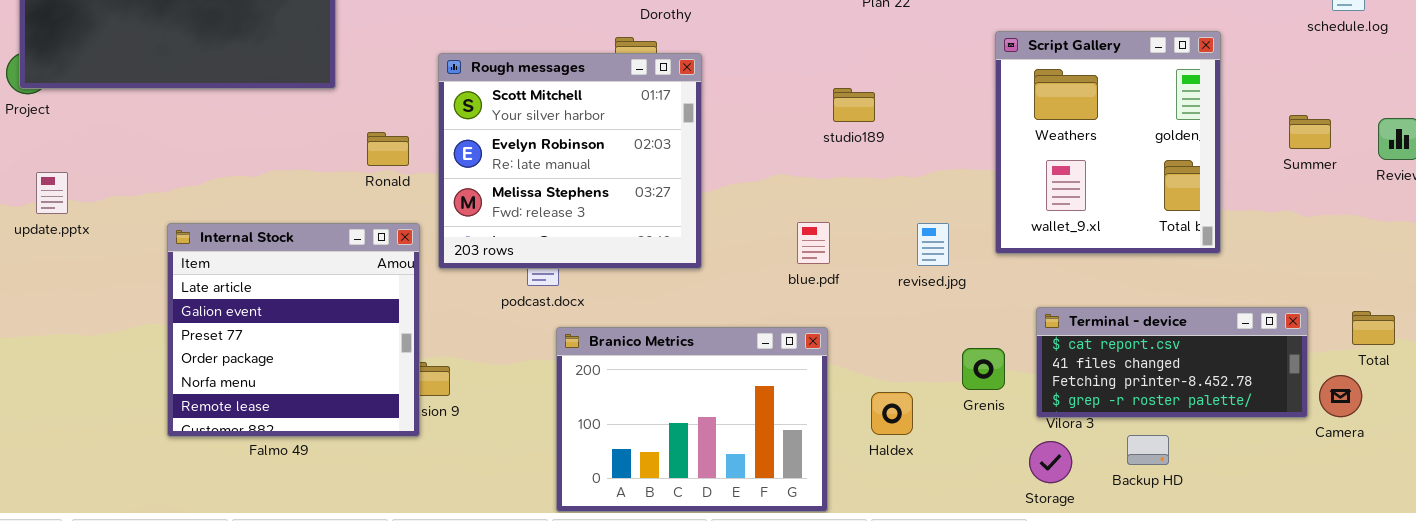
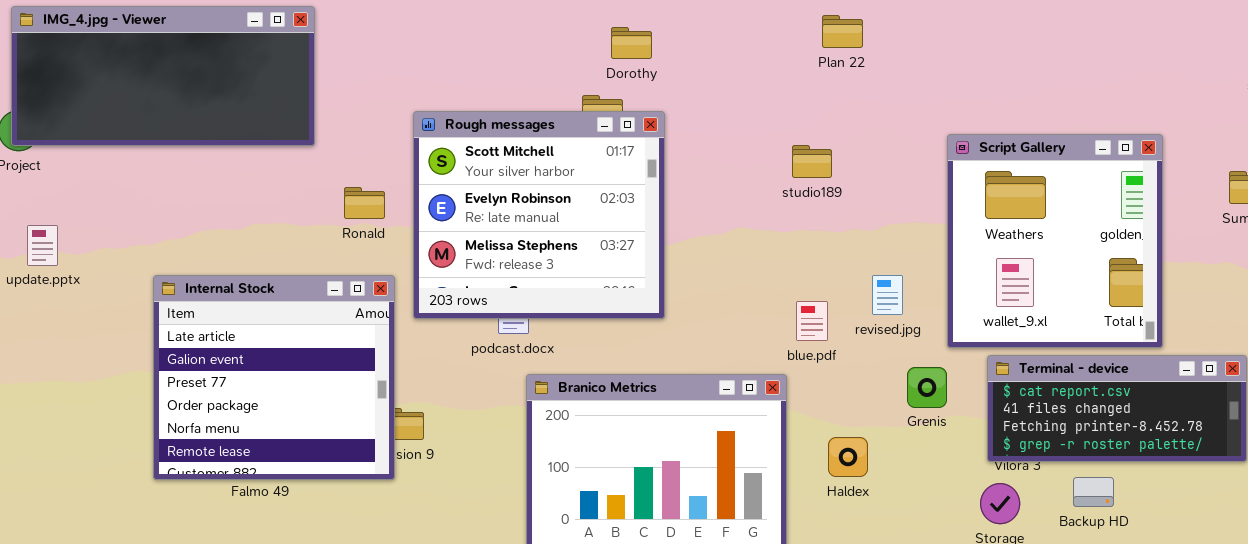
Script Gallery: [995,31,1221,254] -> [947,134,1163,348], moved
blue.pdf: [797,222,830,264] -> [796,301,828,341], moved
Grenis: [962,348,1005,390] -> [907,367,947,408], moved

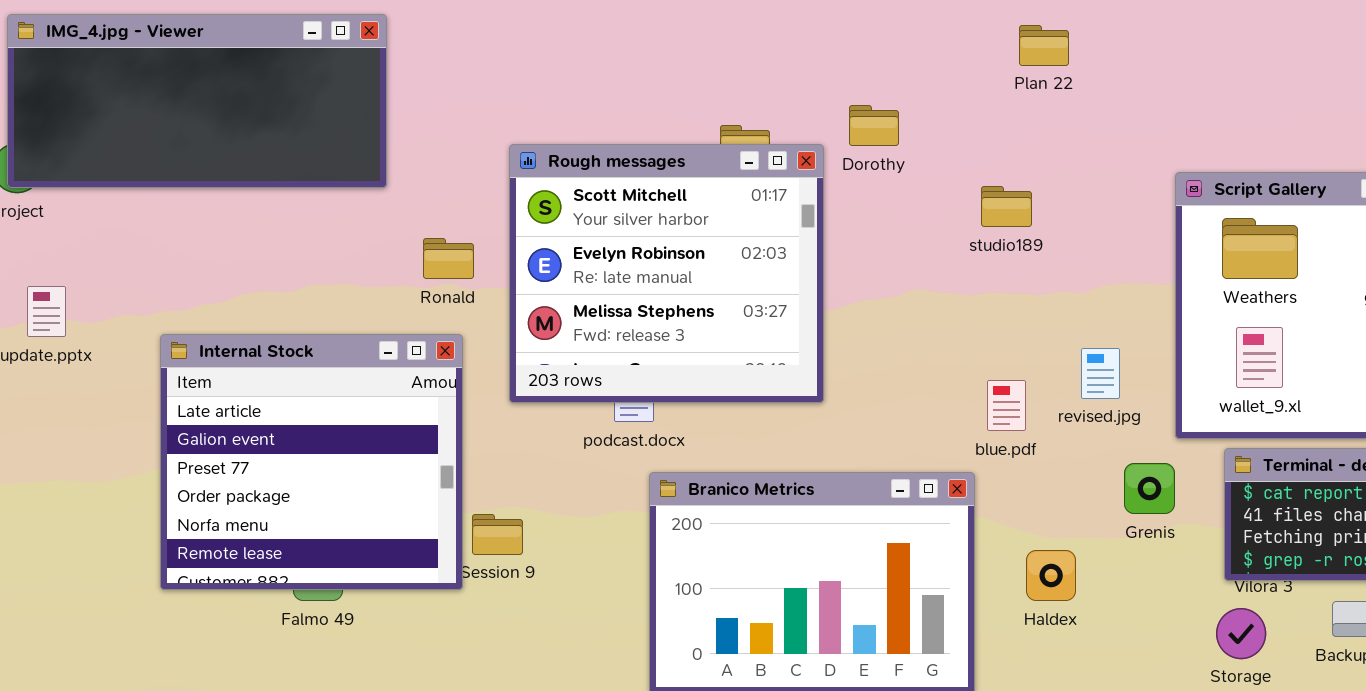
Dorothy: [611,27,652,59] -> [849,105,899,146], moved
Internal Stock: [153,275,395,480] -> [160,334,463,590], moved

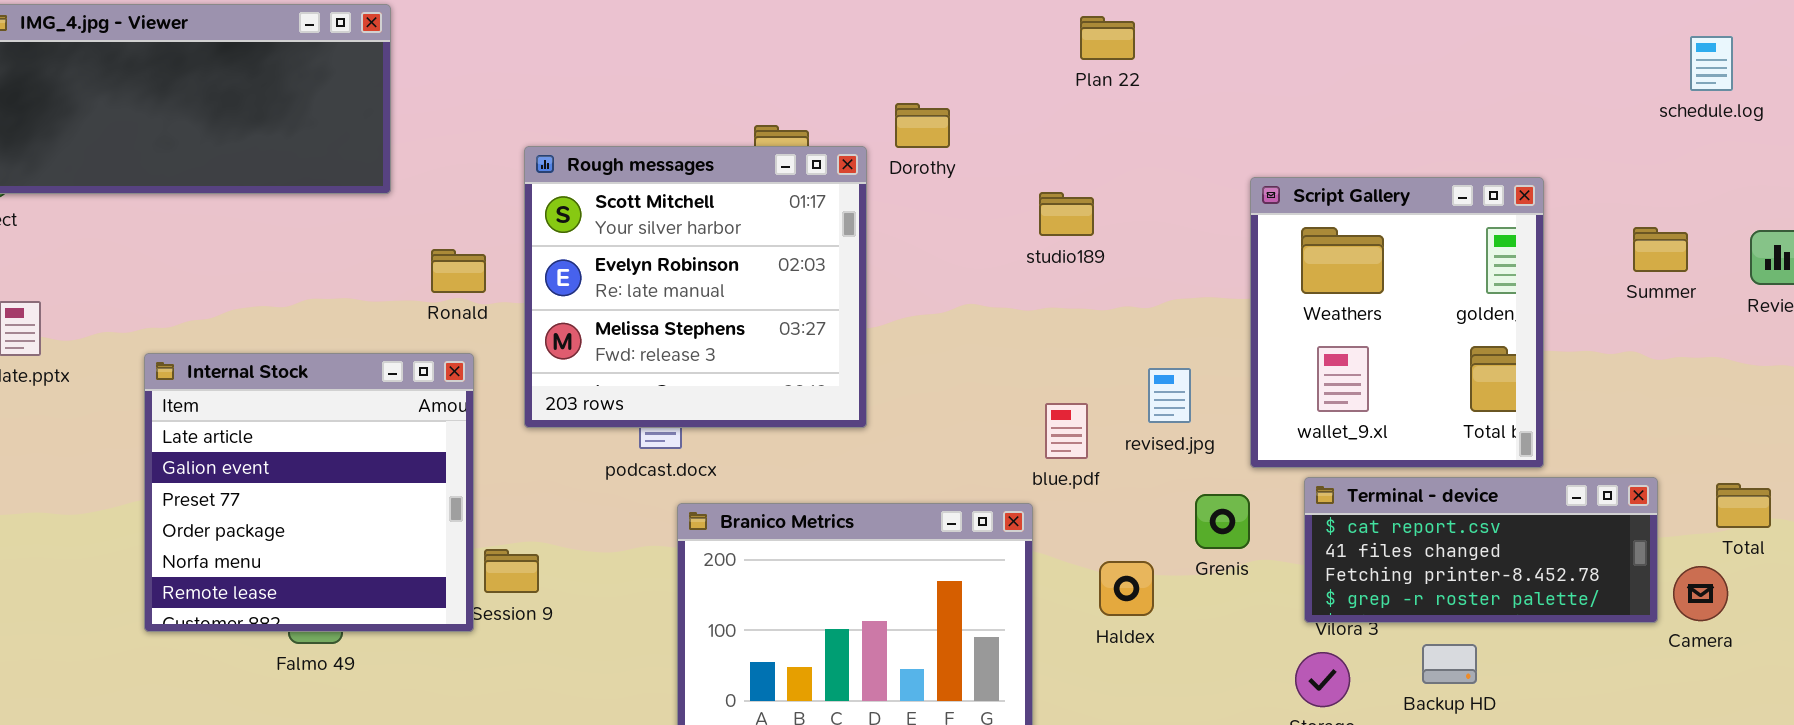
Haldex: [1026,550,1076,601] -> [1099,561,1154,616], moved

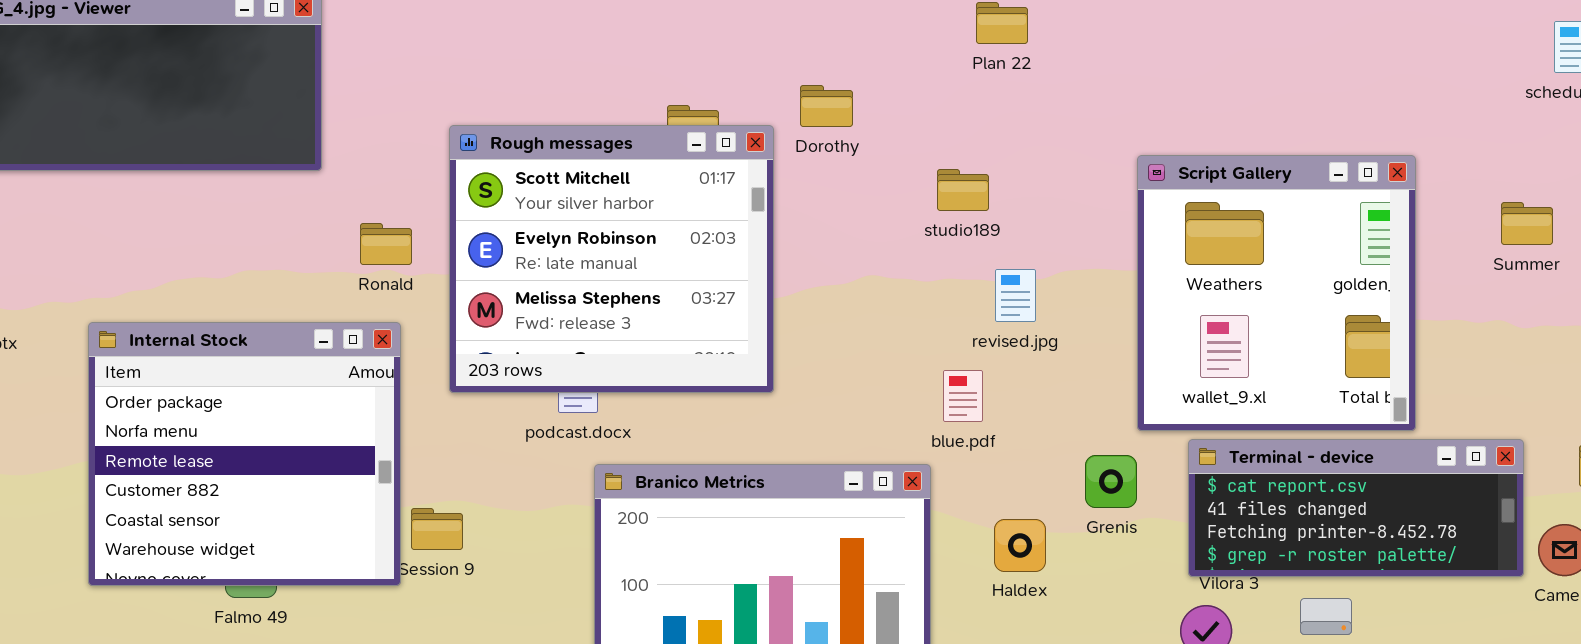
Internal Stock: [144,353,474,632] -> [88,322,401,586], scrolled down 3 rows
revised.jpg: [1148,368,1191,423] -> [995,269,1036,322], moved

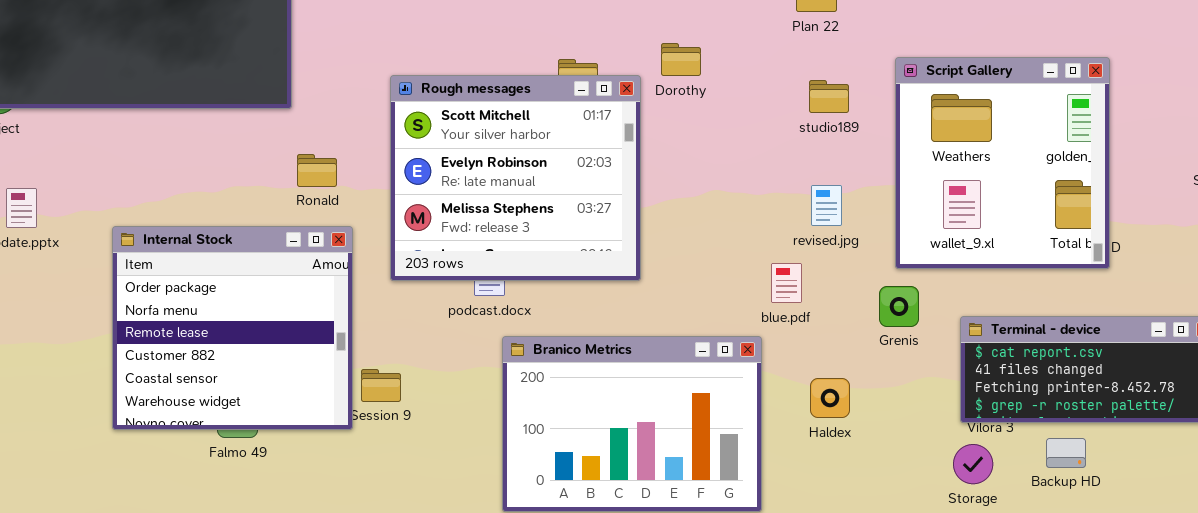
Script Gallery: [1137,155,1416,431] -> [895,57,1110,269], moved
studio189: [937,169,989,211] -> [809,80,849,113], moved
Ronald: [360,223,412,265] -> [297,154,337,187], moved
Grenis: [1085,455,1137,508] -> [879,286,919,327], moved

